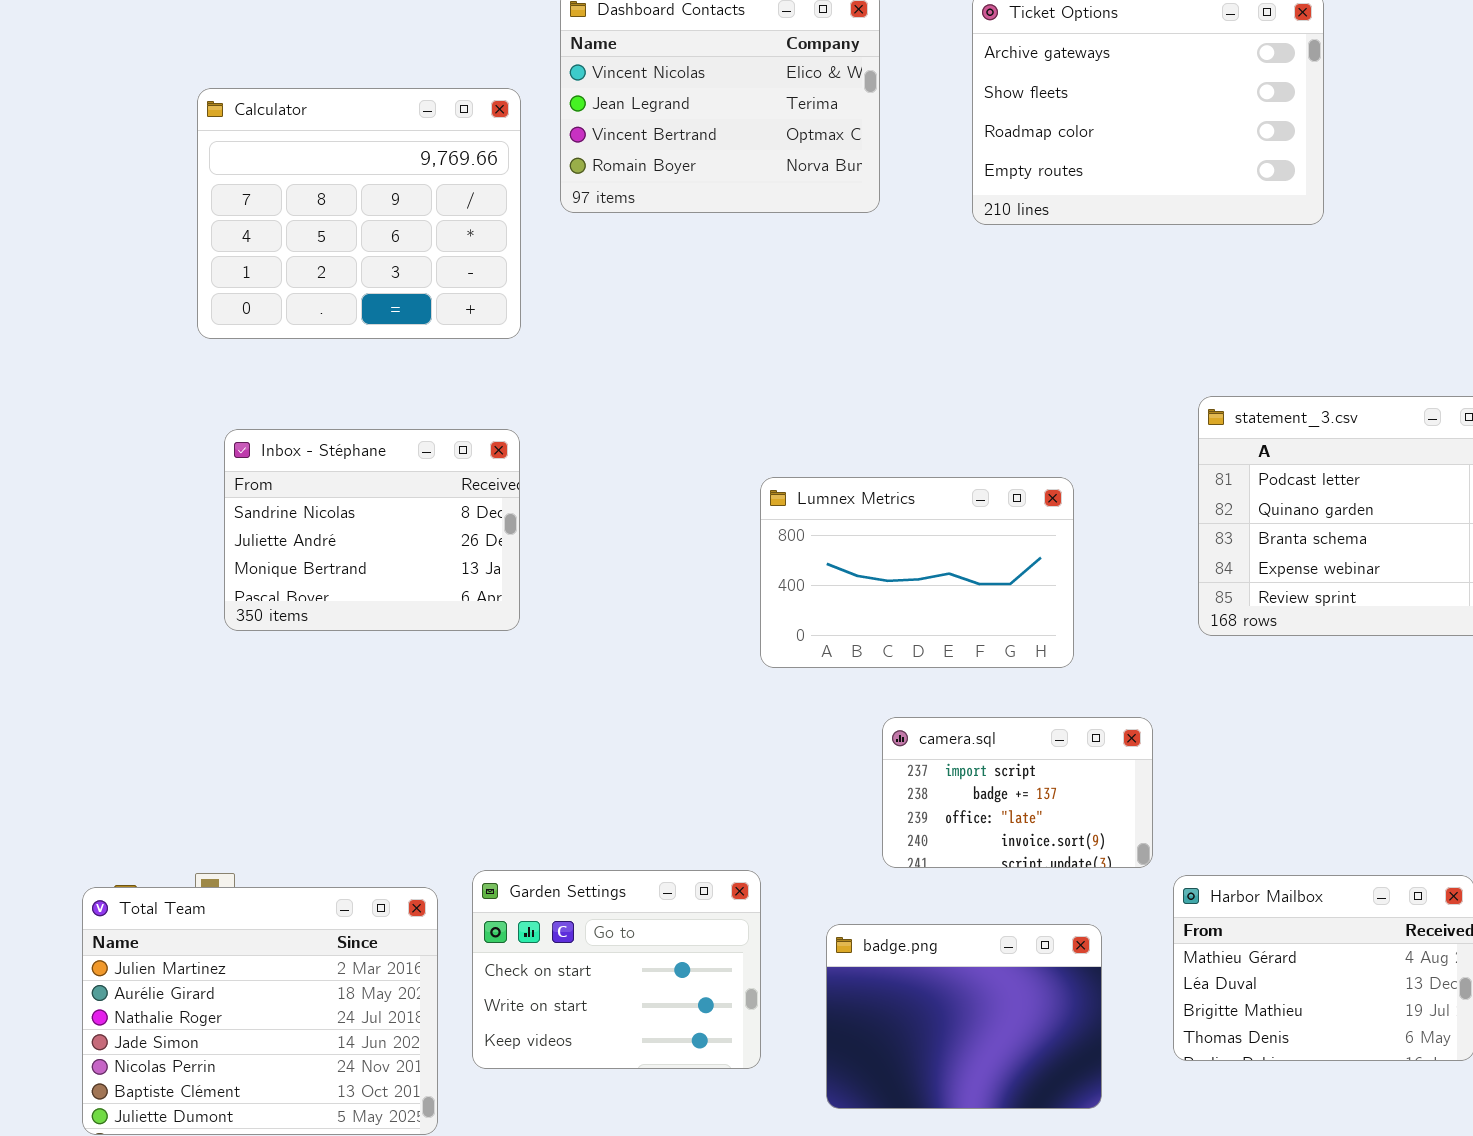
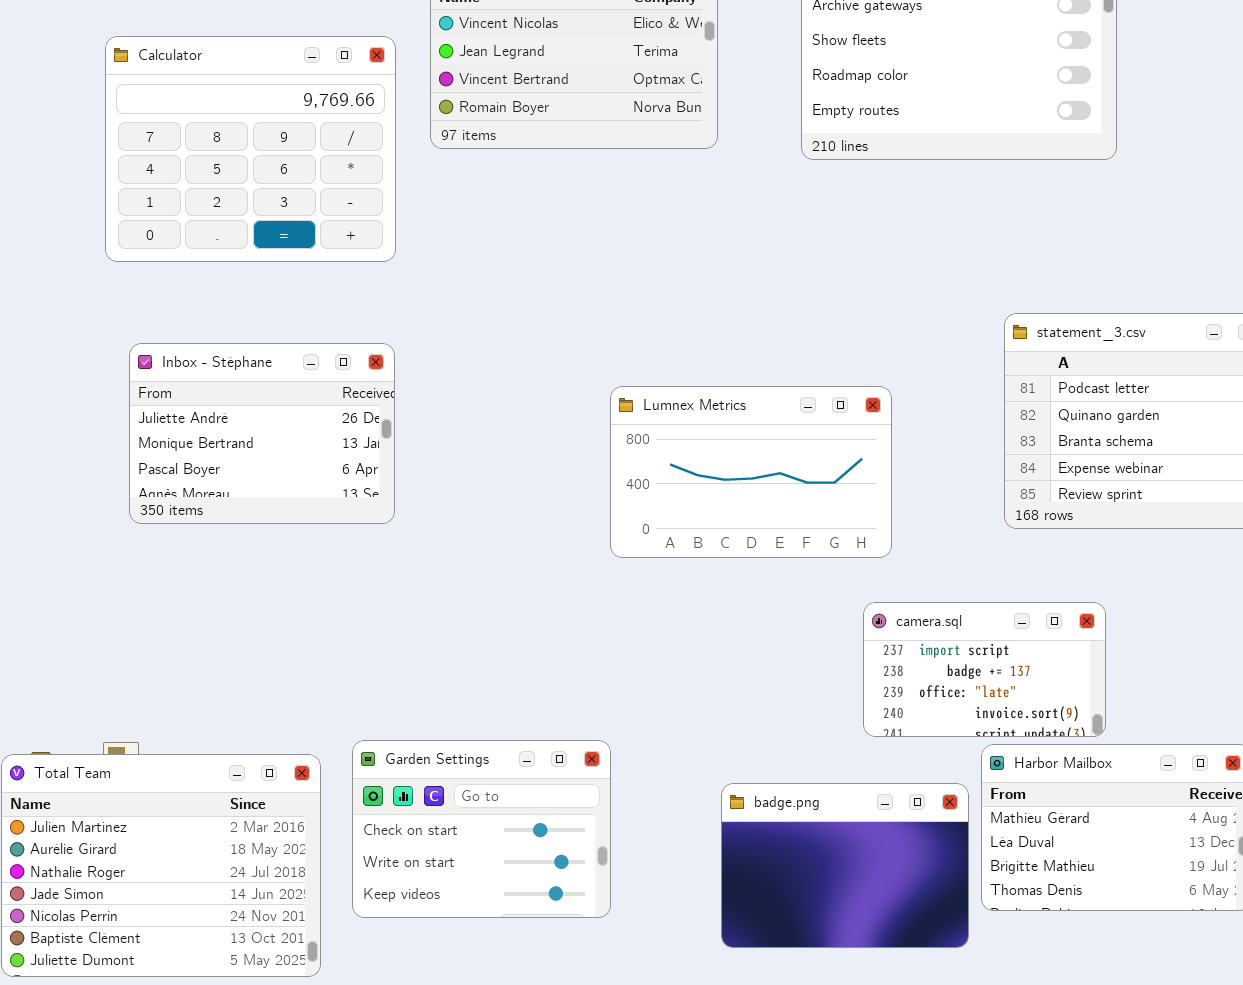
Inbox - Stéphane: [224,429,520,631] -> [129,343,395,524], scrolled down 1 row
camera.sql: [882,717,1153,868] -> [863,602,1106,737], moved
badge.png: [826,924,1102,1109] -> [721,783,969,948], moved

